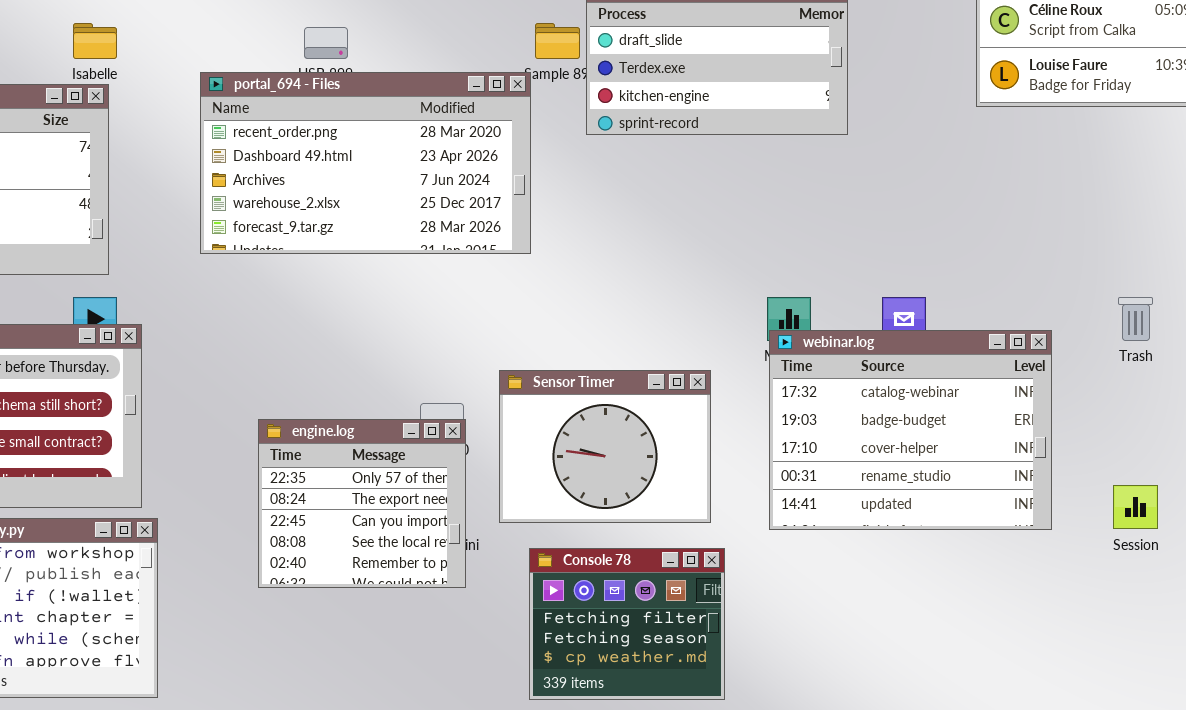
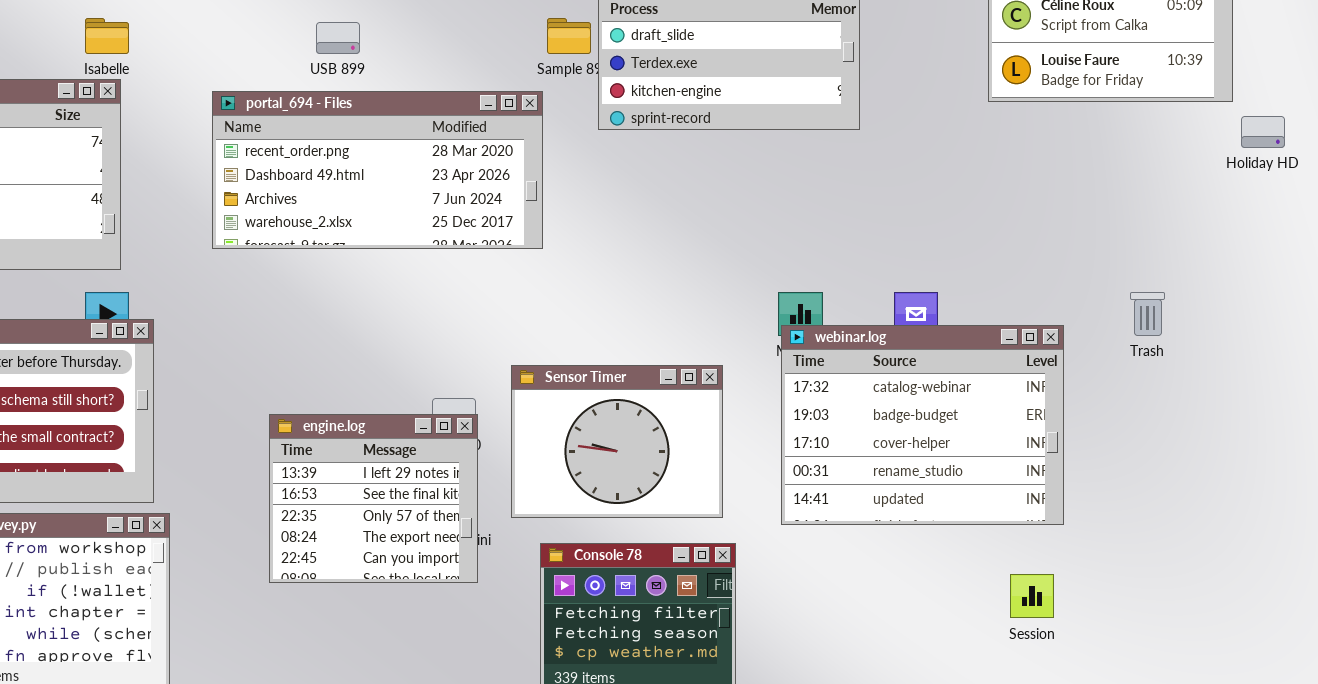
portal_694 - Files: [200,72,531,254] -> [212,91,543,249], resized
engine.log: [258,419,466,588] -> [269,414,478,583], scrolled up 2 rows
Session: [1113,485,1158,529] -> [1010,574,1054,618], moved

